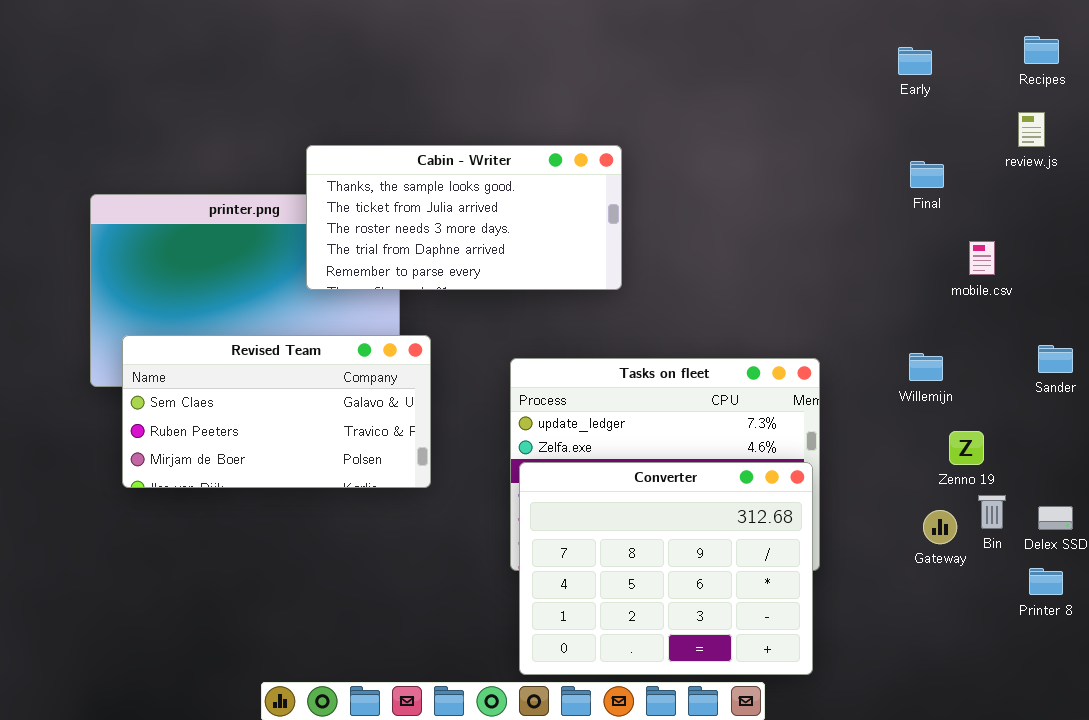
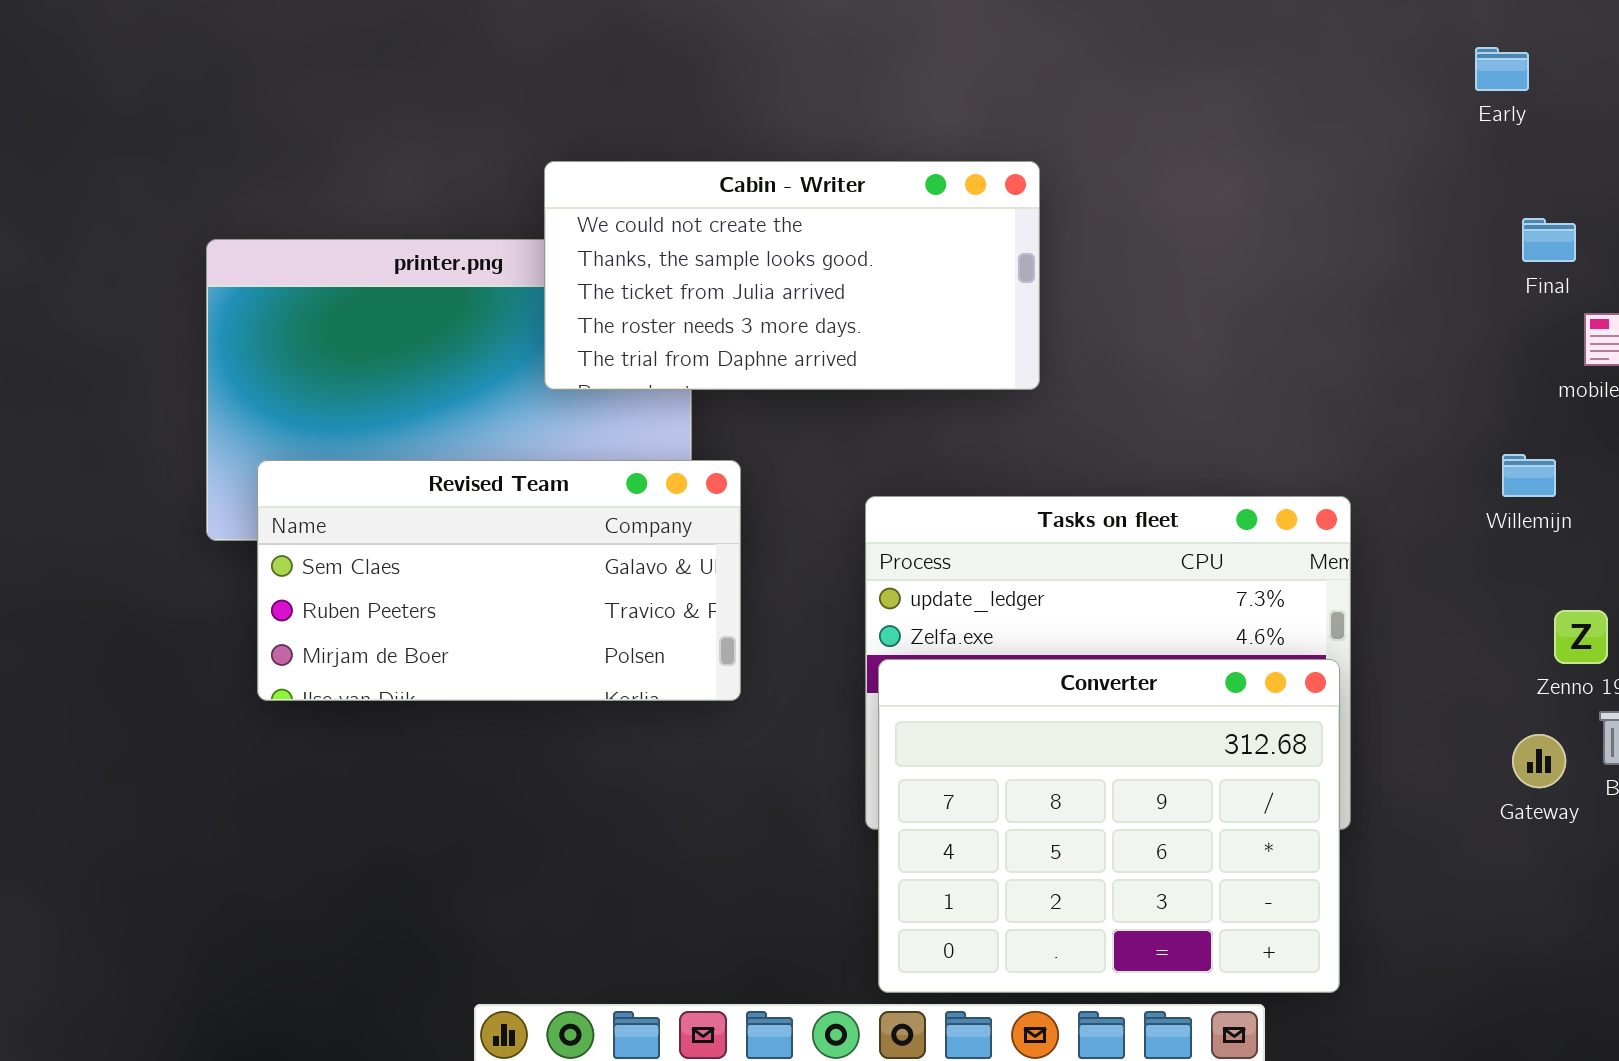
Early: [898,47,932,75] -> [1475,47,1529,91], moved
Cabin - Writer: [306,145,622,290] -> [544,161,1040,390], scrolled up 1 row
Final: [910,161,944,188] -> [1522,218,1576,262], moved
Willemijn: [909,353,943,381] -> [1502,454,1556,497], moved

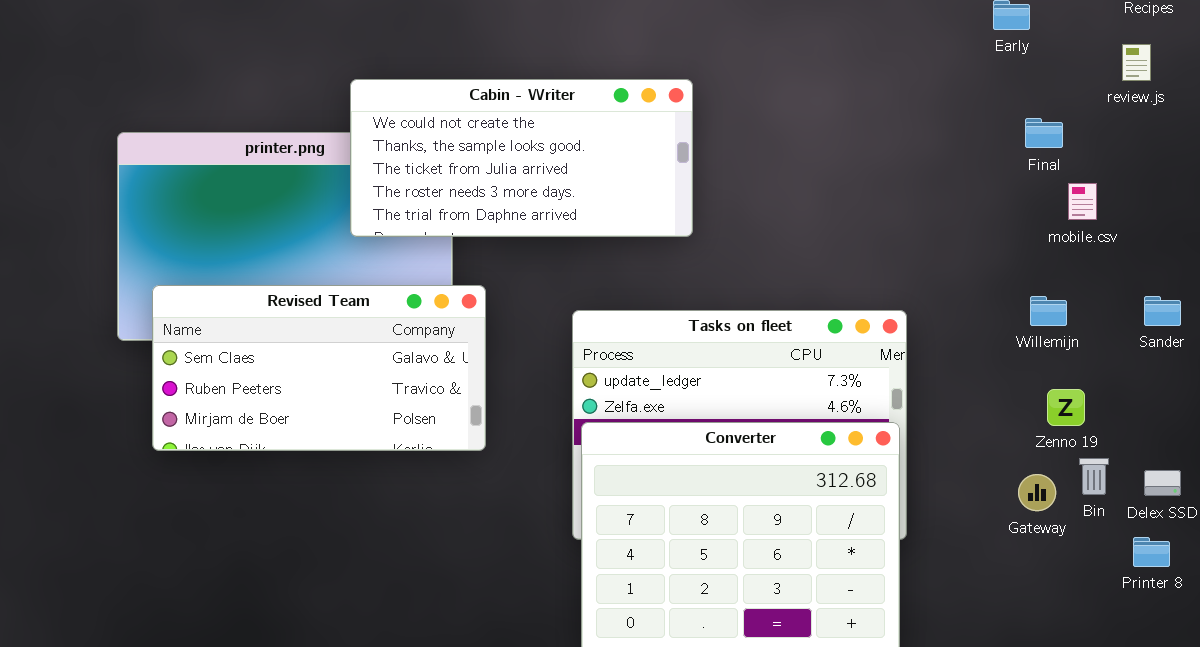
Willemijn: [1502,454,1556,497] -> [1030,296,1067,326], moved

